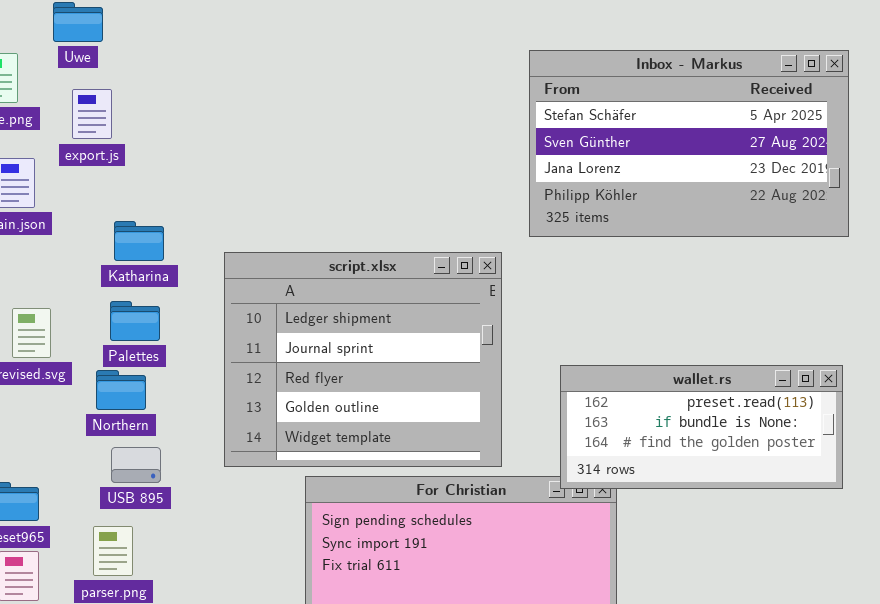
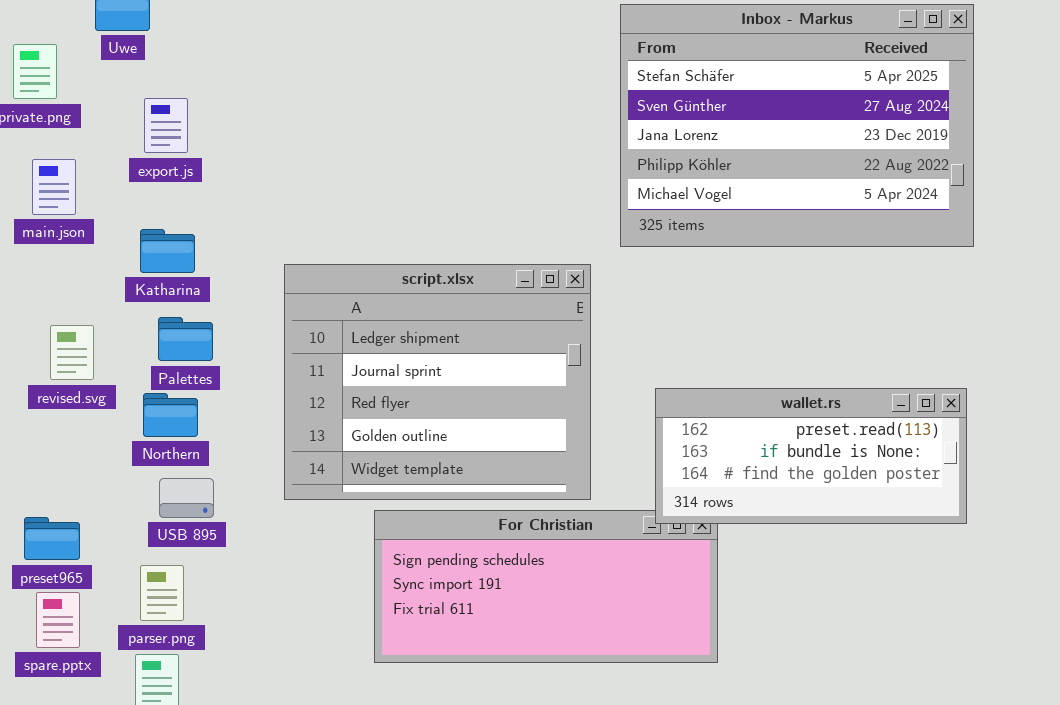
Inbox - Markus: [529,50,849,237] -> [620,4,974,247], resized
export.js: [72,89,112,139] -> [144,98,188,153], moved
Katharina: [114,221,164,261] -> [140,229,195,273], moved

